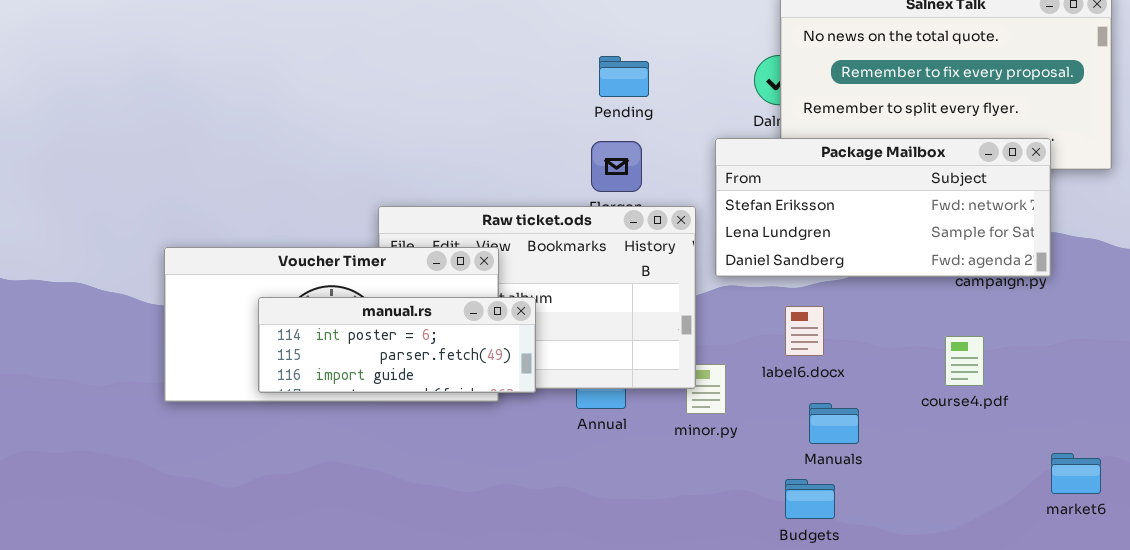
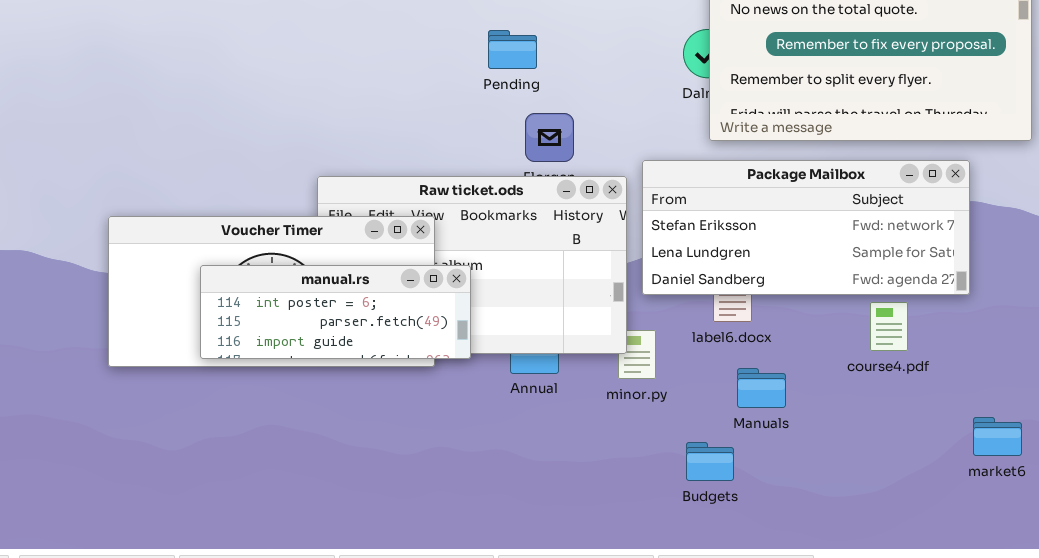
Pending: [599,56,649,97] -> [488,30,537,69], moved
Package Mailbox: [715,138,1051,277] -> [642,160,970,295], moved
Budgets: [785,479,835,519] -> [686,442,734,481], moved

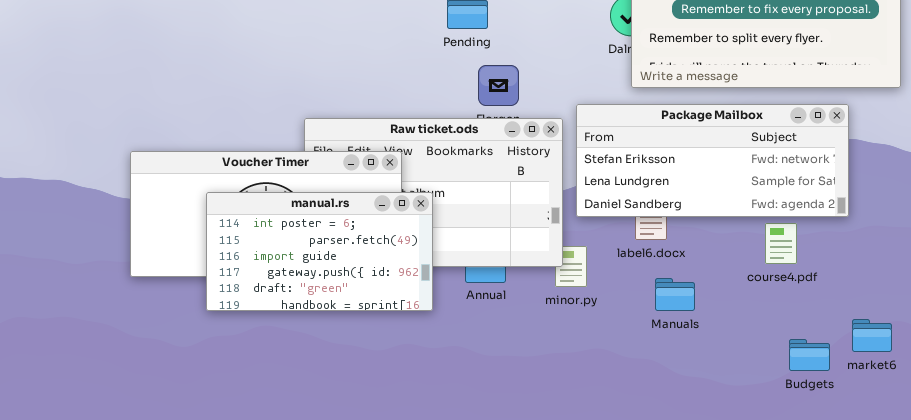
manual.rs: [200,265,471,359] -> [206,192,433,311], resized
Budgets: [686,442,734,481] -> [789,339,830,371], moved

